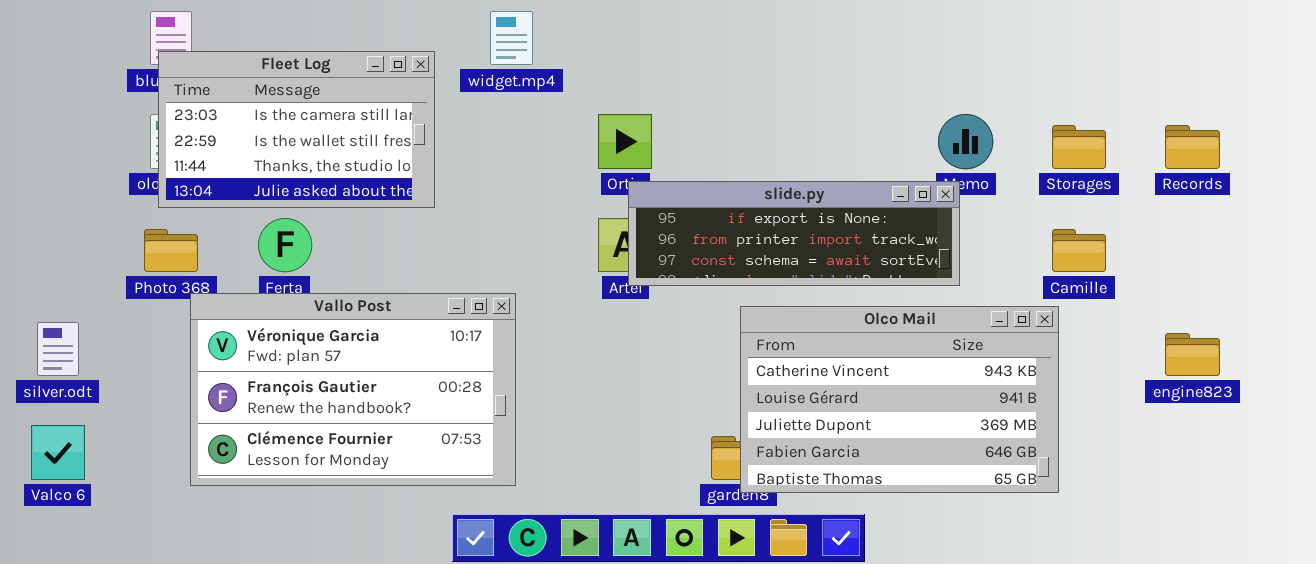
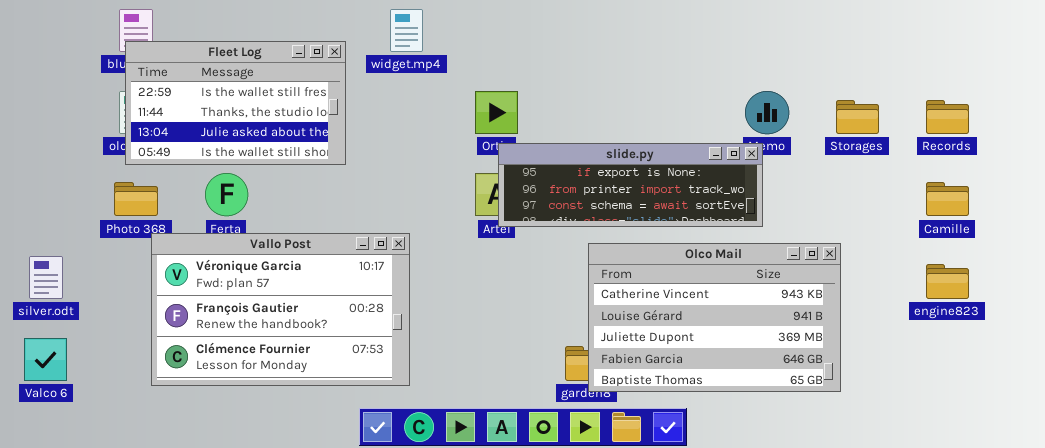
Fleet Log: [158,51,435,208] -> [125,41,346,165], scrolled down 1 row
Camille: [1052,229,1106,272] -> [926,182,969,216], moved

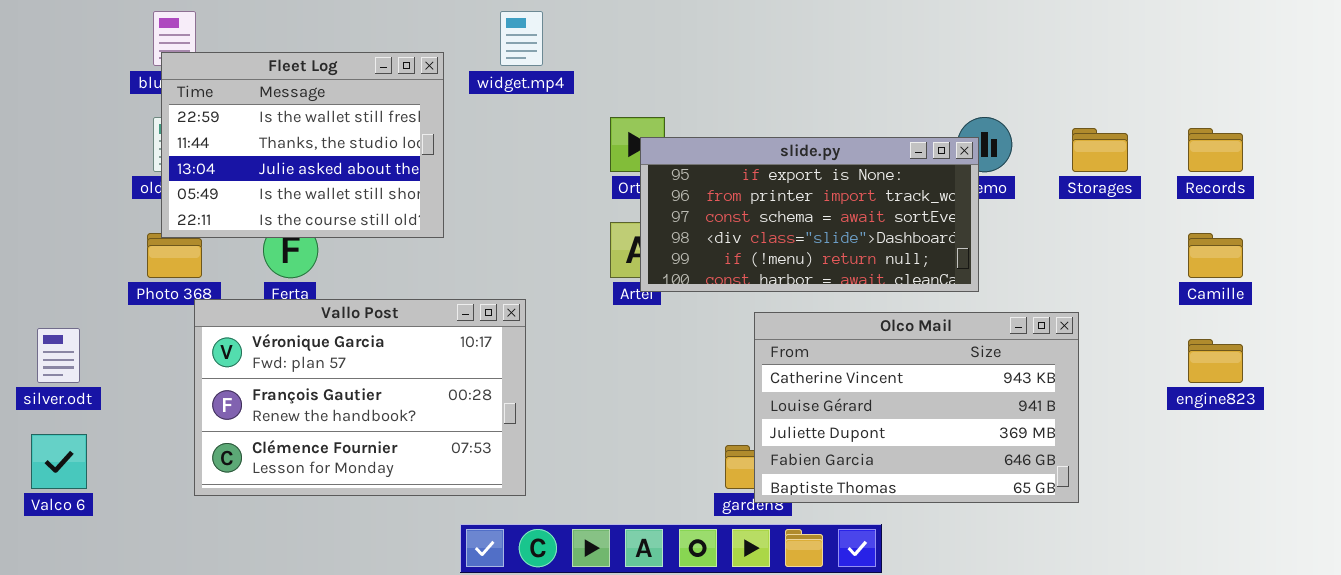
Fleet Log: [125,41,346,165] -> [161,52,444,238], resized
slide.py: [498,143,763,227] -> [640,137,979,292], resized

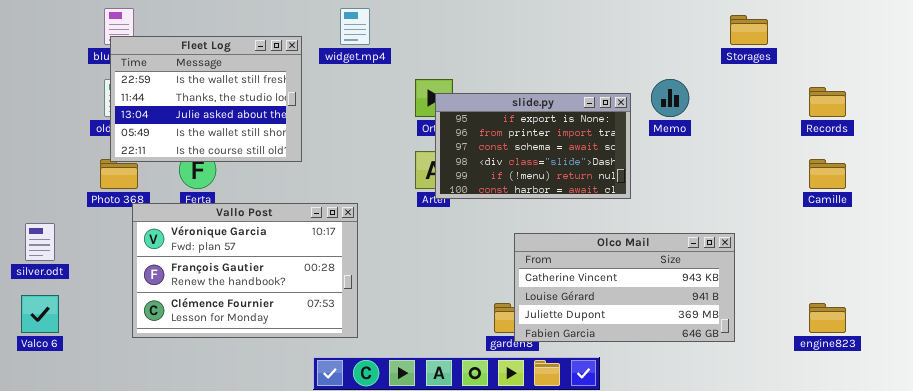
Storages: [1072,128,1128,172] -> [730,15,768,45], moved
slide.py: [640,137,979,292] -> [435,93,631,199], resized
Olco Mail: [754,312,1079,503] -> [514,233,735,342], resized
engine823: [1188,339,1243,383] -> [809,303,846,333], moved

